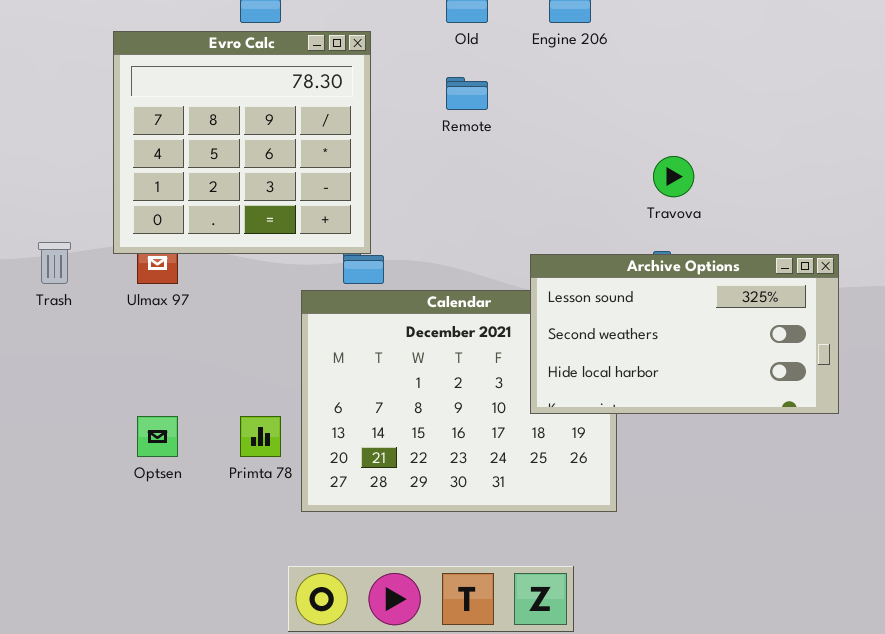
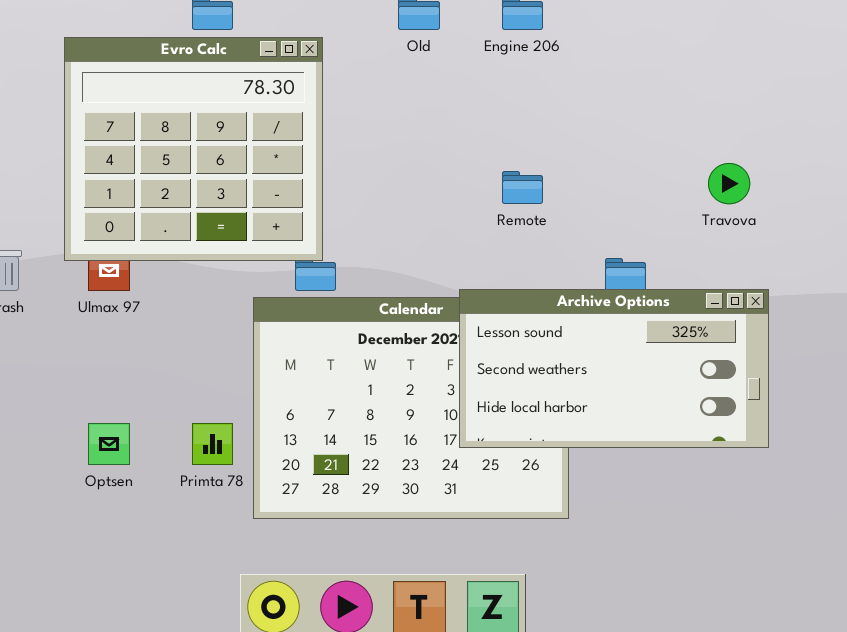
Remote: [446,77,488,110] -> [502,171,543,204], moved
Travova: [653,156,694,197] -> [708,163,750,204], moved
Archive Options: [530,254,839,414] -> [459,289,769,448], moved

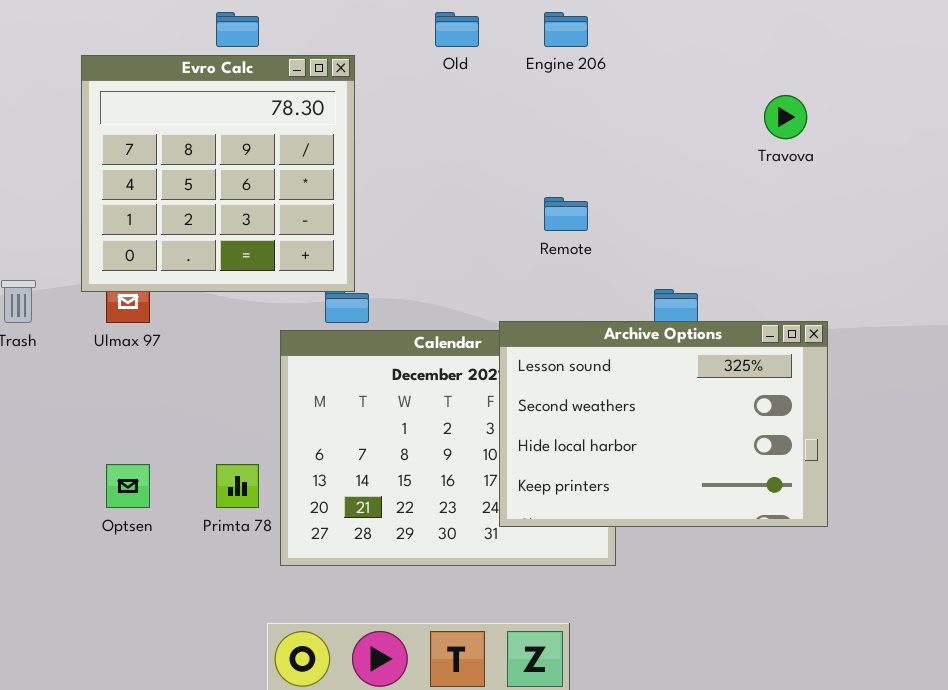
Travova: [708,163,750,204] -> [764,95,807,139], moved
Archive Options: [459,289,769,448] -> [499,321,828,527], resized

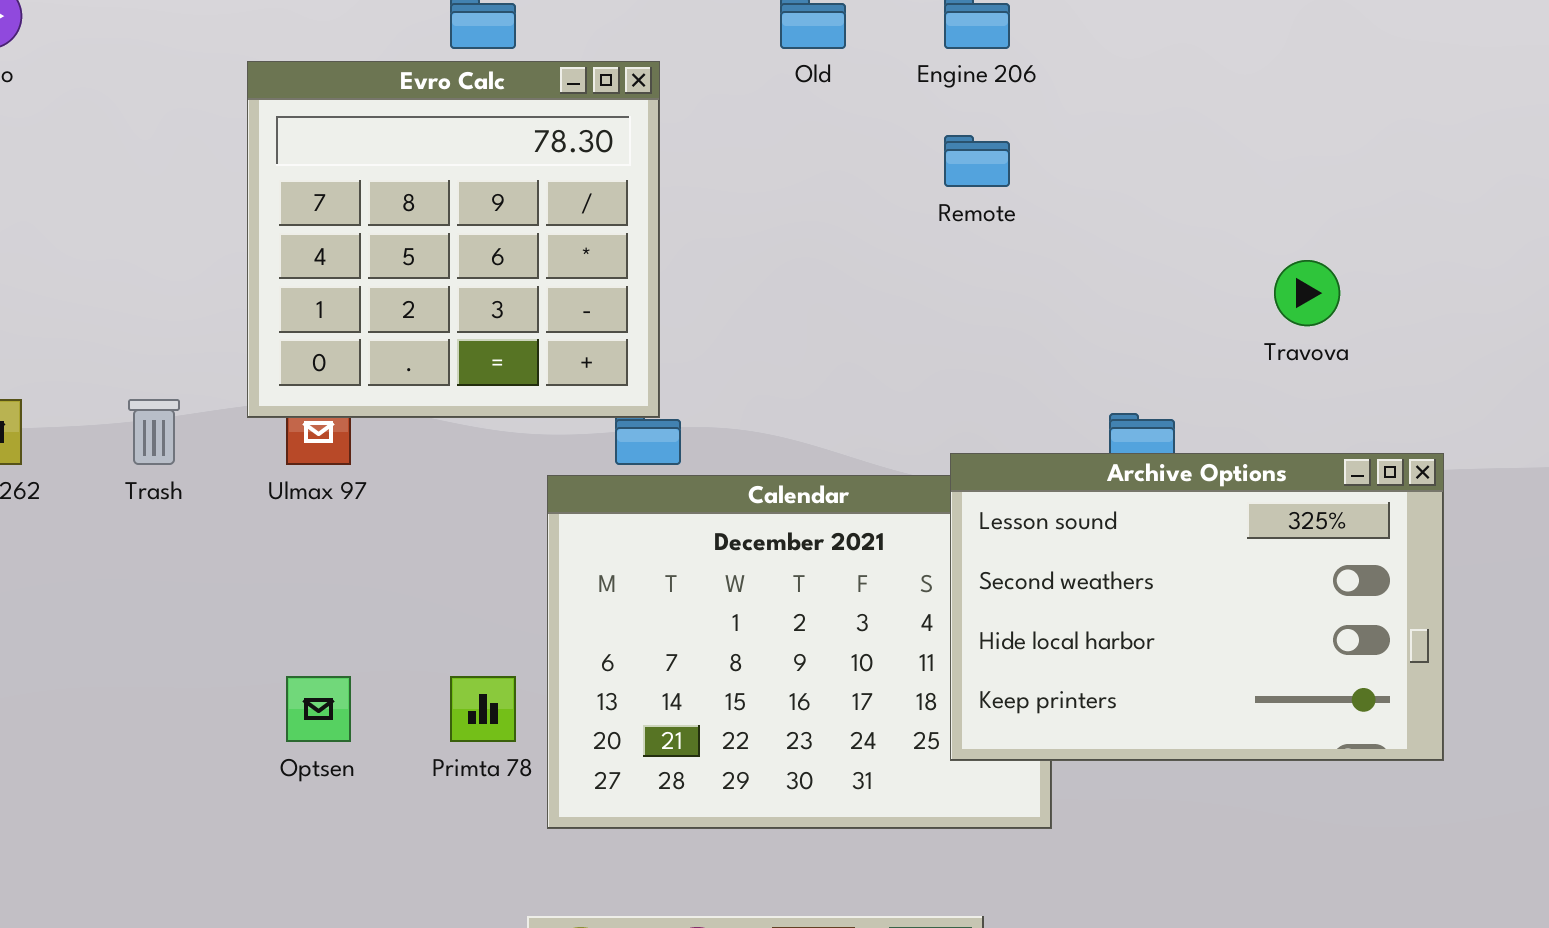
Travova: [764,95,807,139] -> [1274,260,1340,326], moved
Remote: [544,197,588,231] -> [944,135,1010,187], moved
Archive Options: [499,321,828,527] -> [950,453,1444,761], moved

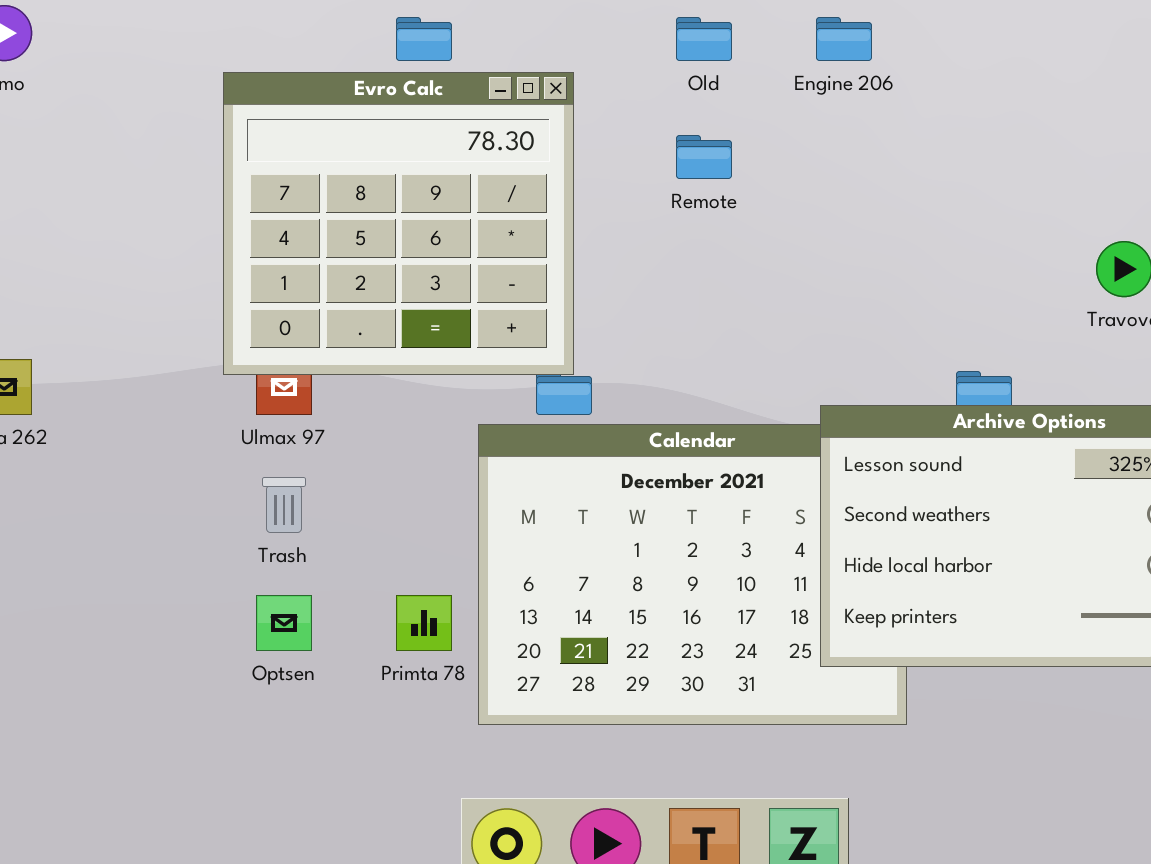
Remote: [944,135,1010,187] -> [676,135,732,179], moved
Trash: [128,399,180,465] -> [262,477,306,533], moved

